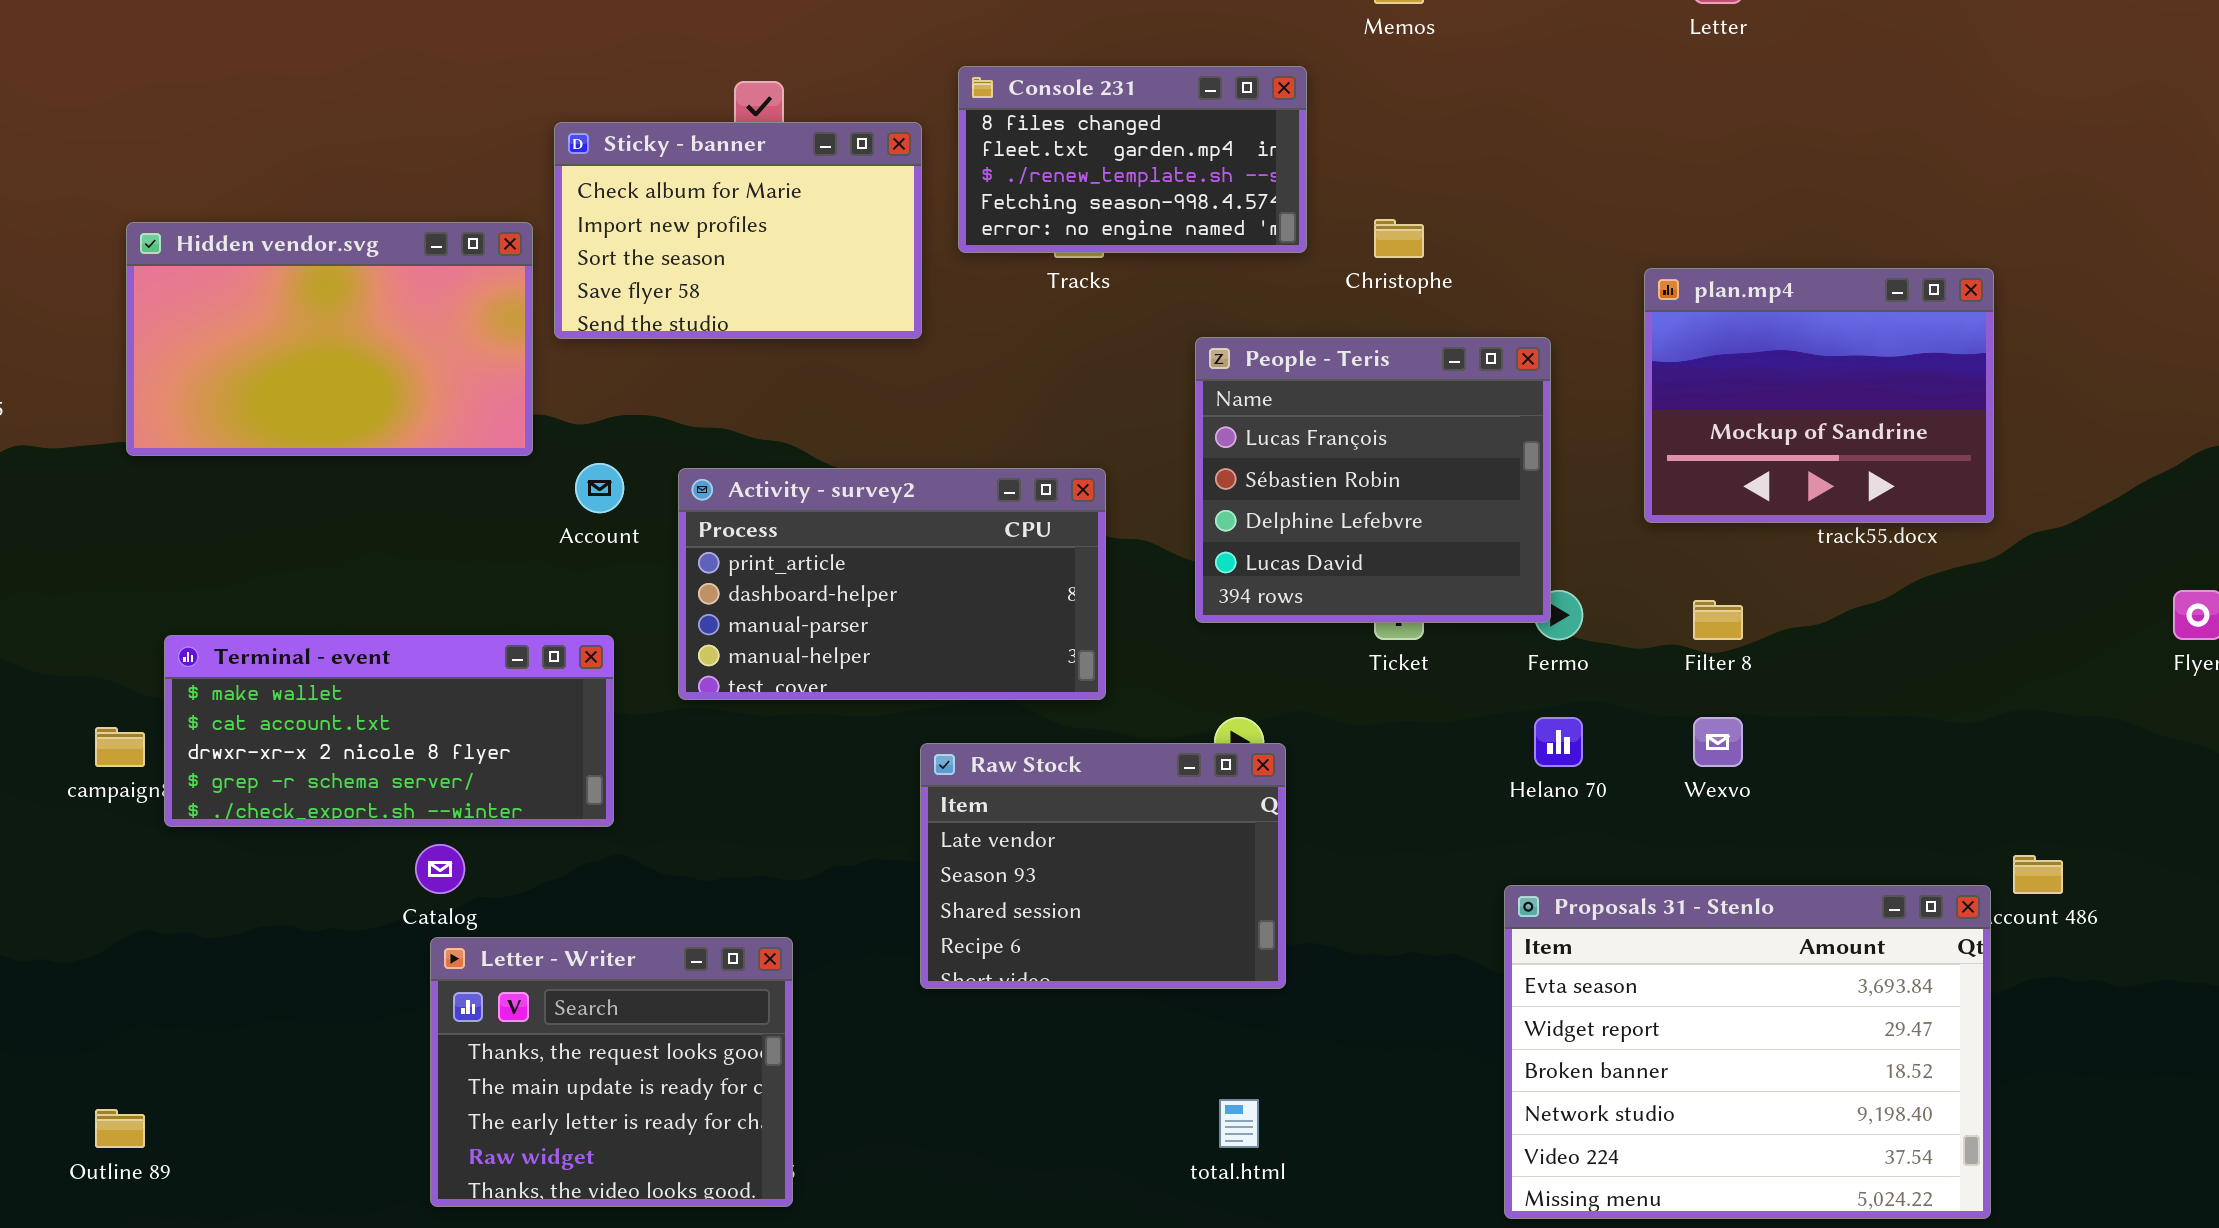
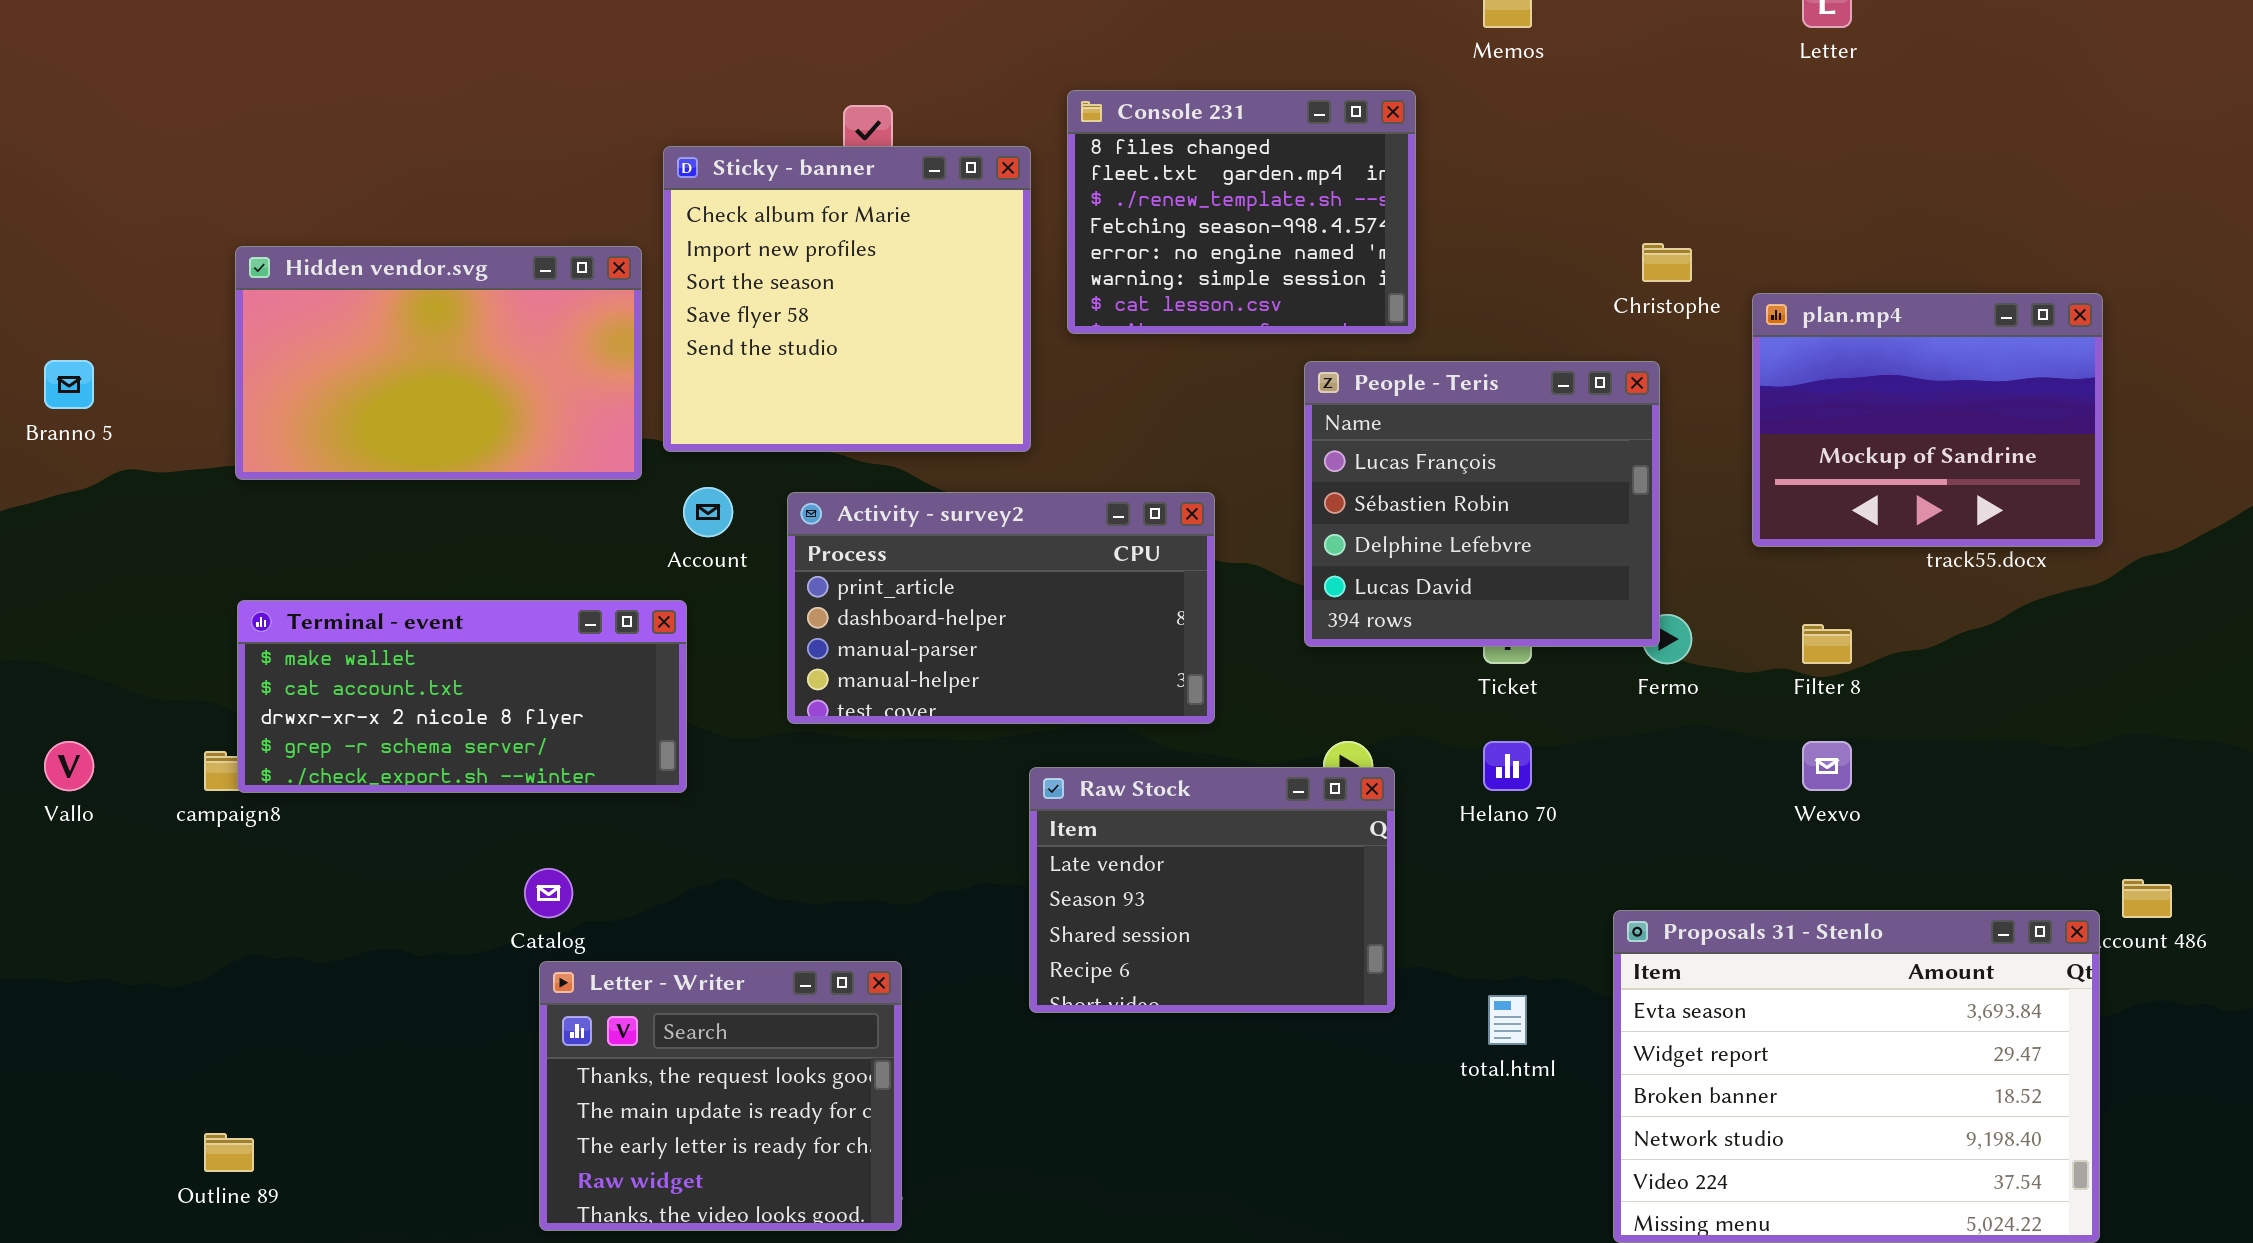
Console 231: [958,66,1307,253] -> [1067,90,1416,334], resized
Sticky - banner: [554,122,922,339] -> [663,146,1031,452], resized
Christophe: [1374,219,1424,258] -> [1642,243,1692,282], moved
Terminal - event: [164,635,614,827] -> [237,600,687,793], moved
Helano 70: [1534,717,1583,767] -> [1483,741,1532,791], moved
total.html: [1219,1099,1259,1148] -> [1488,995,1527,1045], moved

